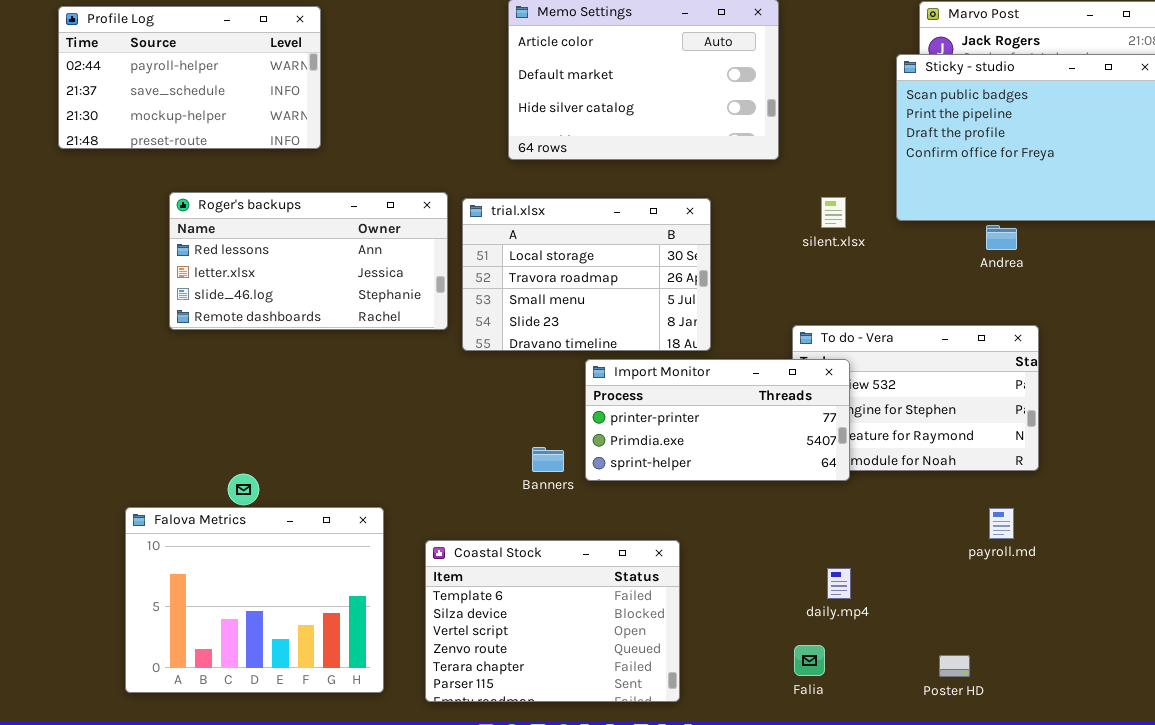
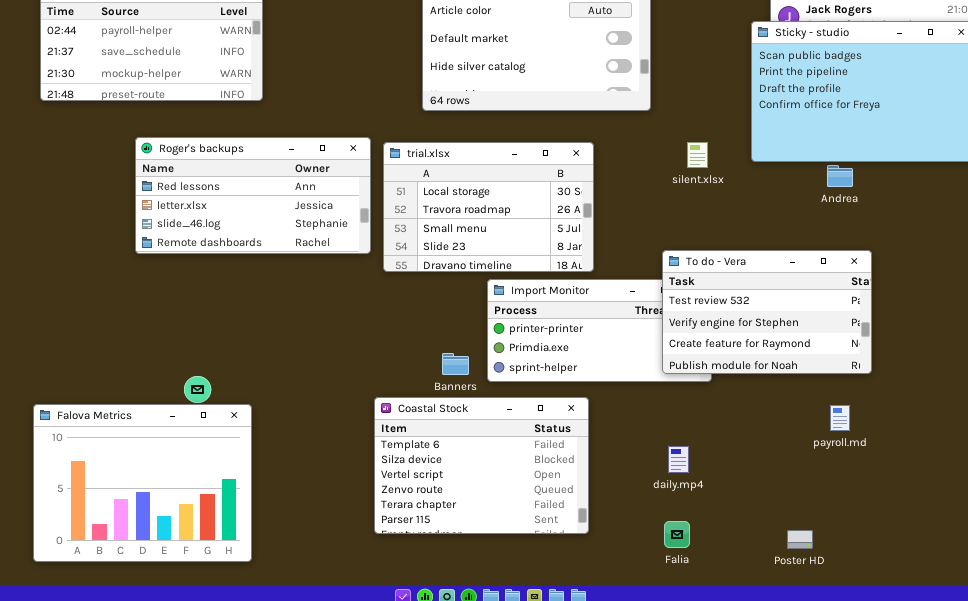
To do - Vera: [792,325,1039,471] -> [662,250,872,374], raised
Falova Metrics: [125,507,384,693] -> [33,404,252,562], moved
Coastal Stock: [425,540,680,702] -> [374,397,589,534], moved
daily.mp4: [827,568,851,599] -> [668,446,689,473], moved

